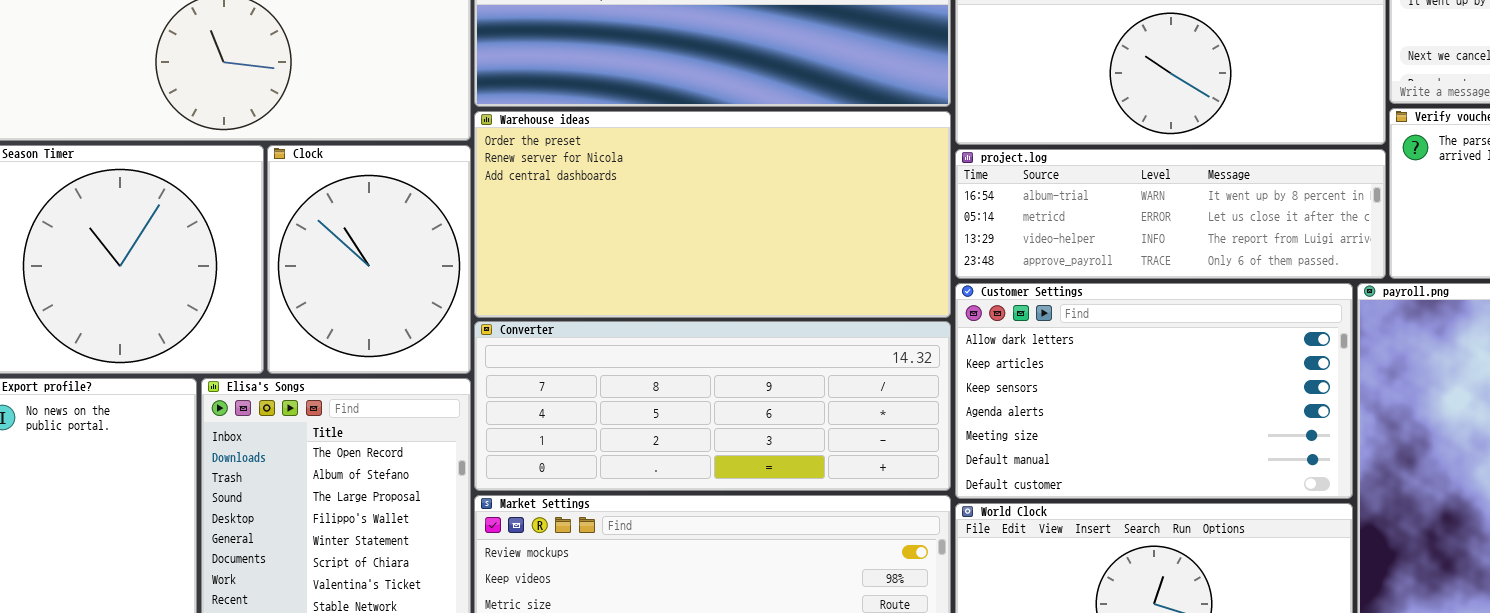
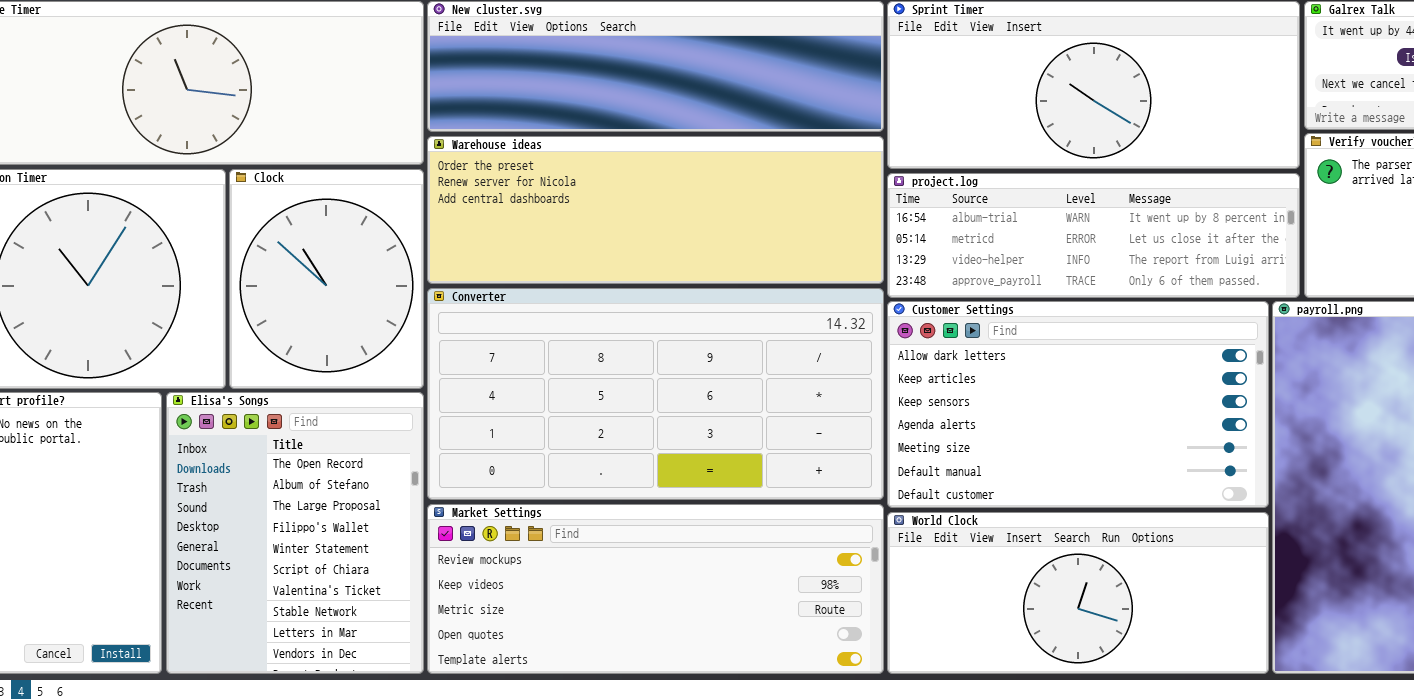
Warehouse ideas: [474,111,951,318] -> [427,136,884,284], resized
Converter: [474,321,951,491] -> [427,288,884,500], resized

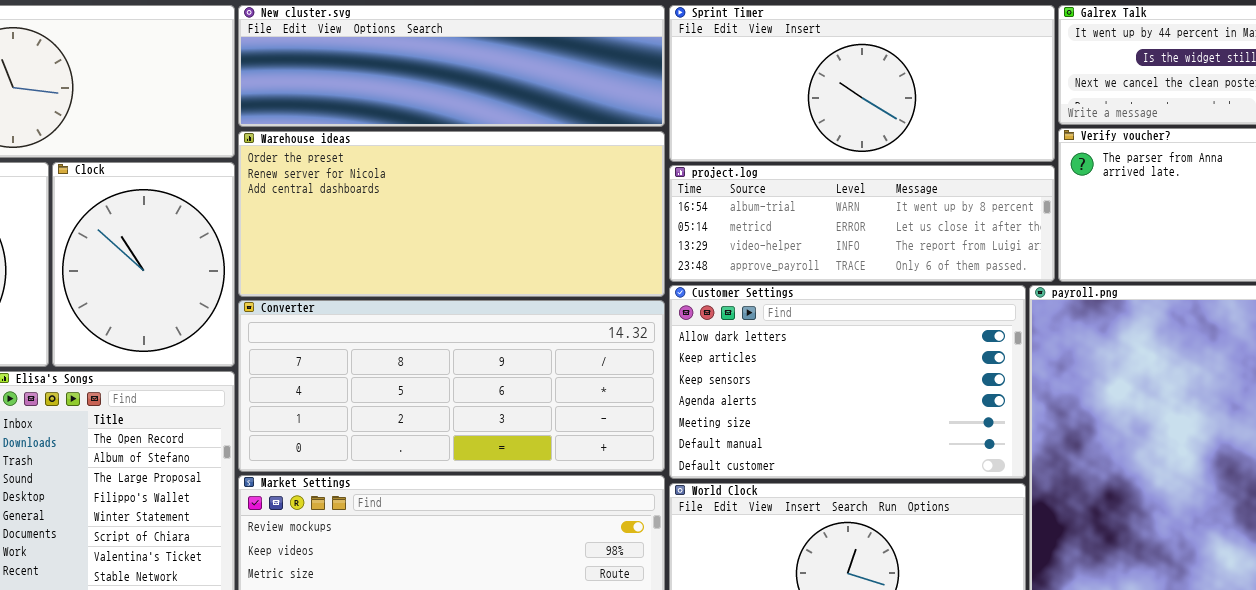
Warehouse ideas: [427,136,884,284] -> [238,131,665,297], resized
Converter: [427,288,884,500] -> [238,300,665,472], resized

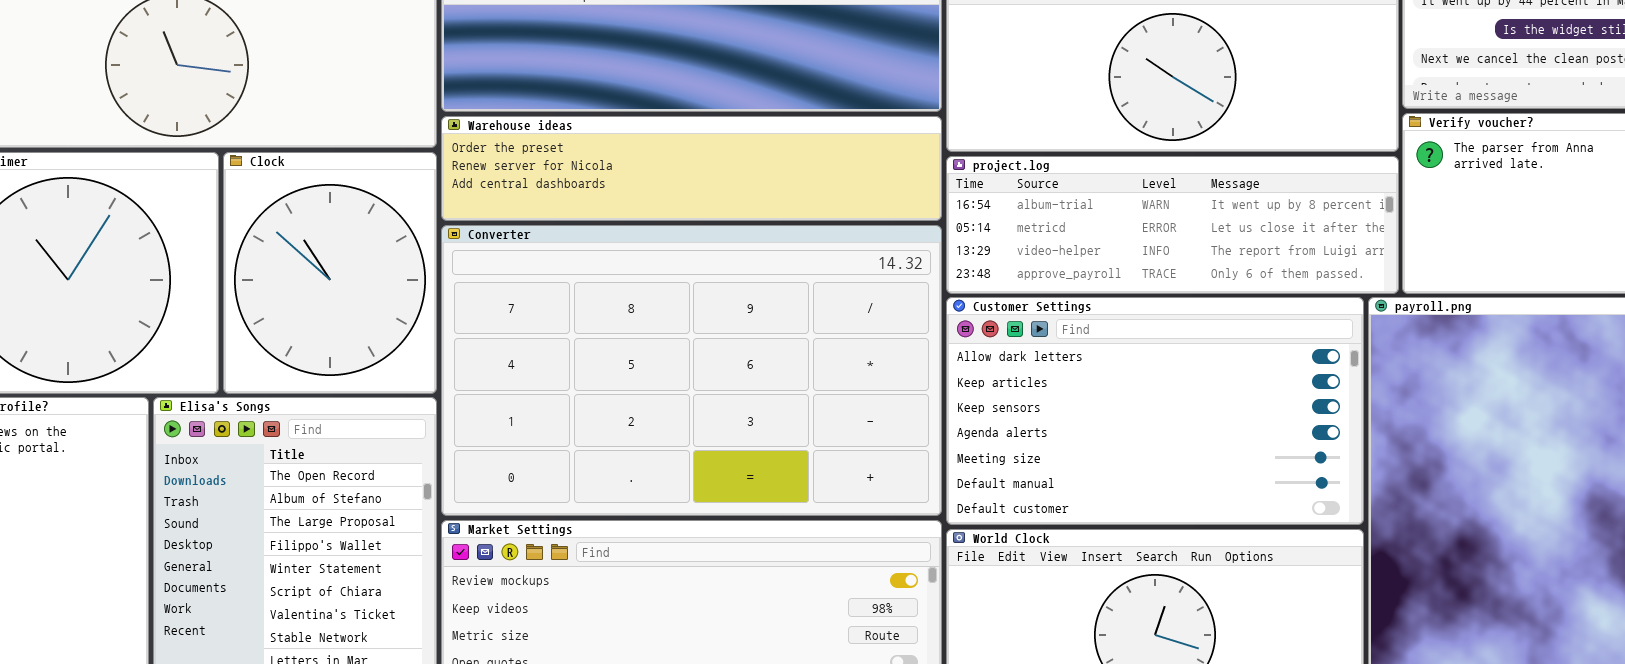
Warehouse ideas: [238,131,665,297] -> [441,116,942,221], resized
Converter: [238,300,665,472] -> [441,225,942,516], resized

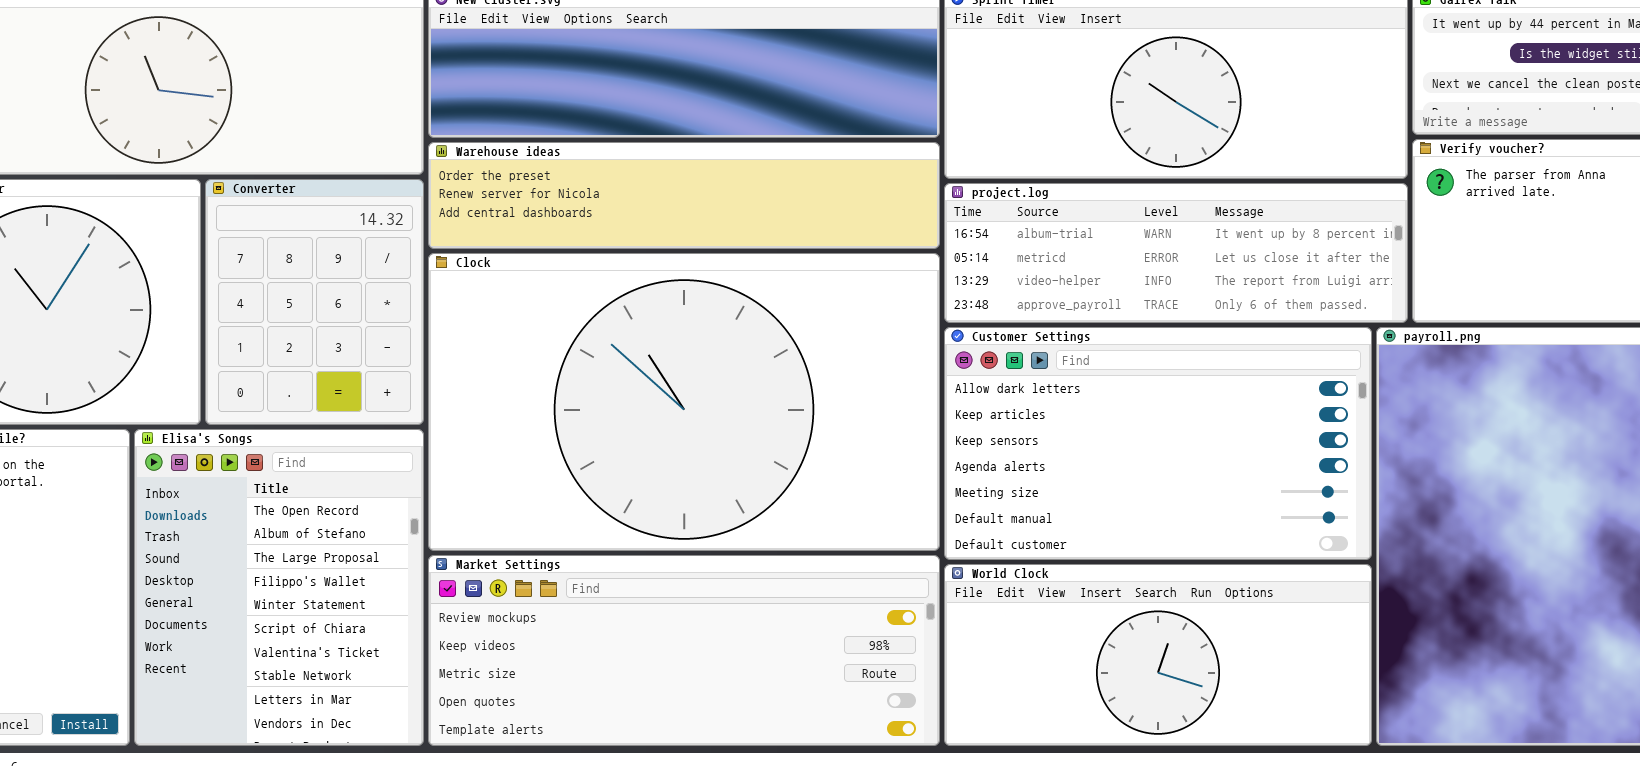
Clock: [223,152,437,394] -> [428,253,940,551], moved, resized
Converter: [441,225,942,516] -> [205,179,424,425], moved, resized

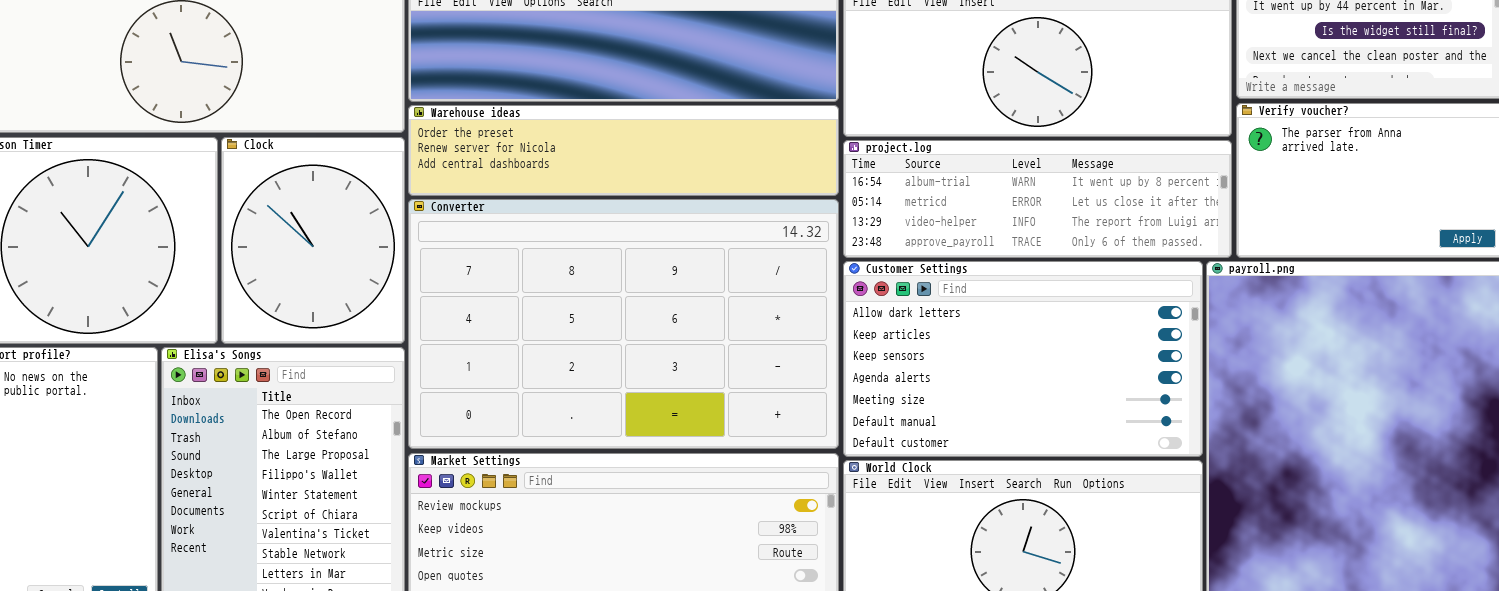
Converter: [205,179,424,425] -> [408,199,839,449], moved, resized
Clock: [428,253,940,551] -> [221,137,405,344], moved, resized

